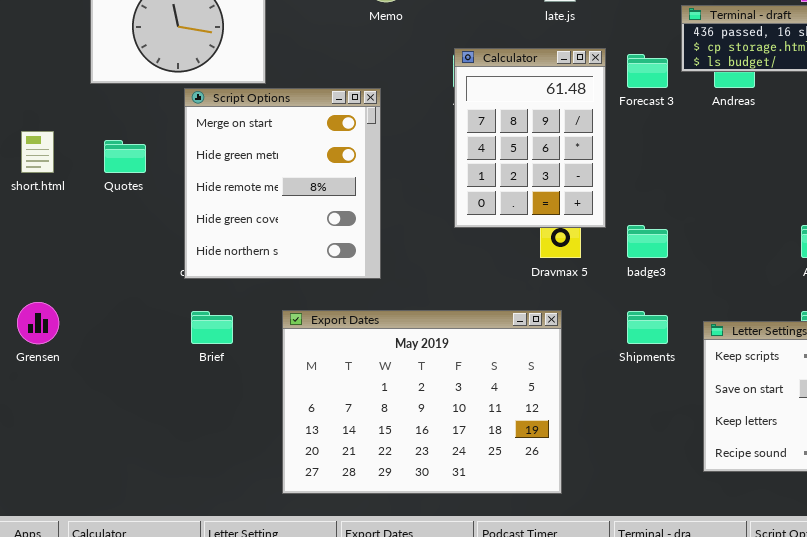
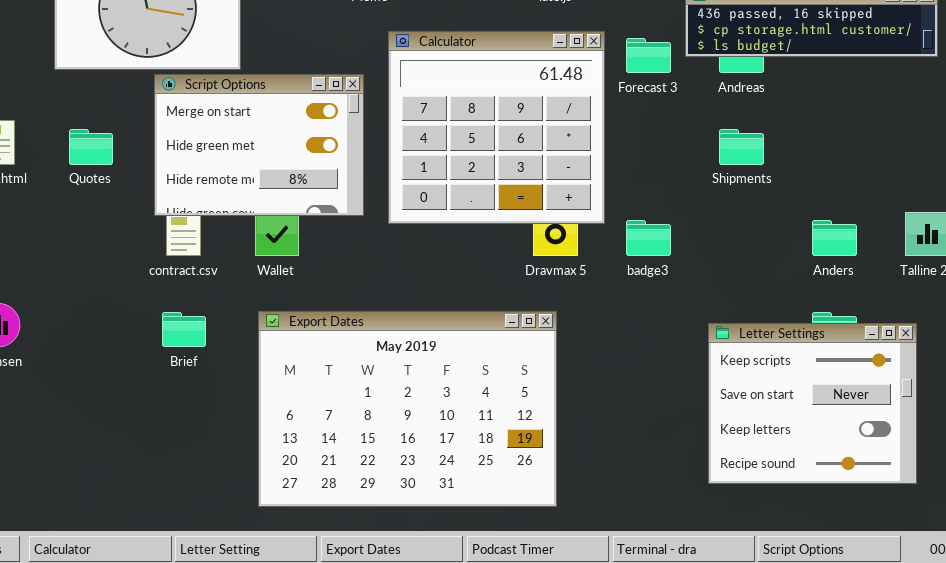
Calculator: [454,48,606,228] -> [388,31,605,224], resized
Script Options: [184,88,381,279] -> [154,74,364,216], resized
Shipments: [627,311,668,344] -> [719,129,764,165], moved

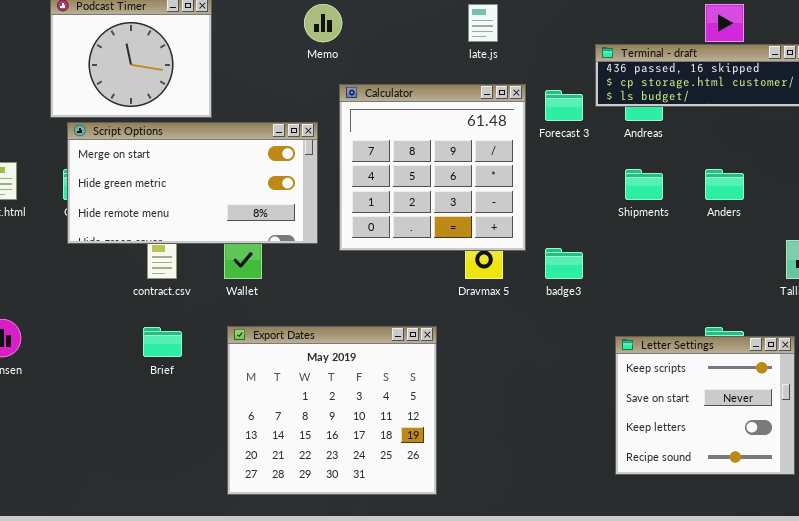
Script Options: [154,74,364,216] -> [67,122,318,244], resized
Anders: [812,220,857,256] -> [705,169,744,200], moved
Export Dates: [258,311,557,507] -> [227,326,437,495], resized

